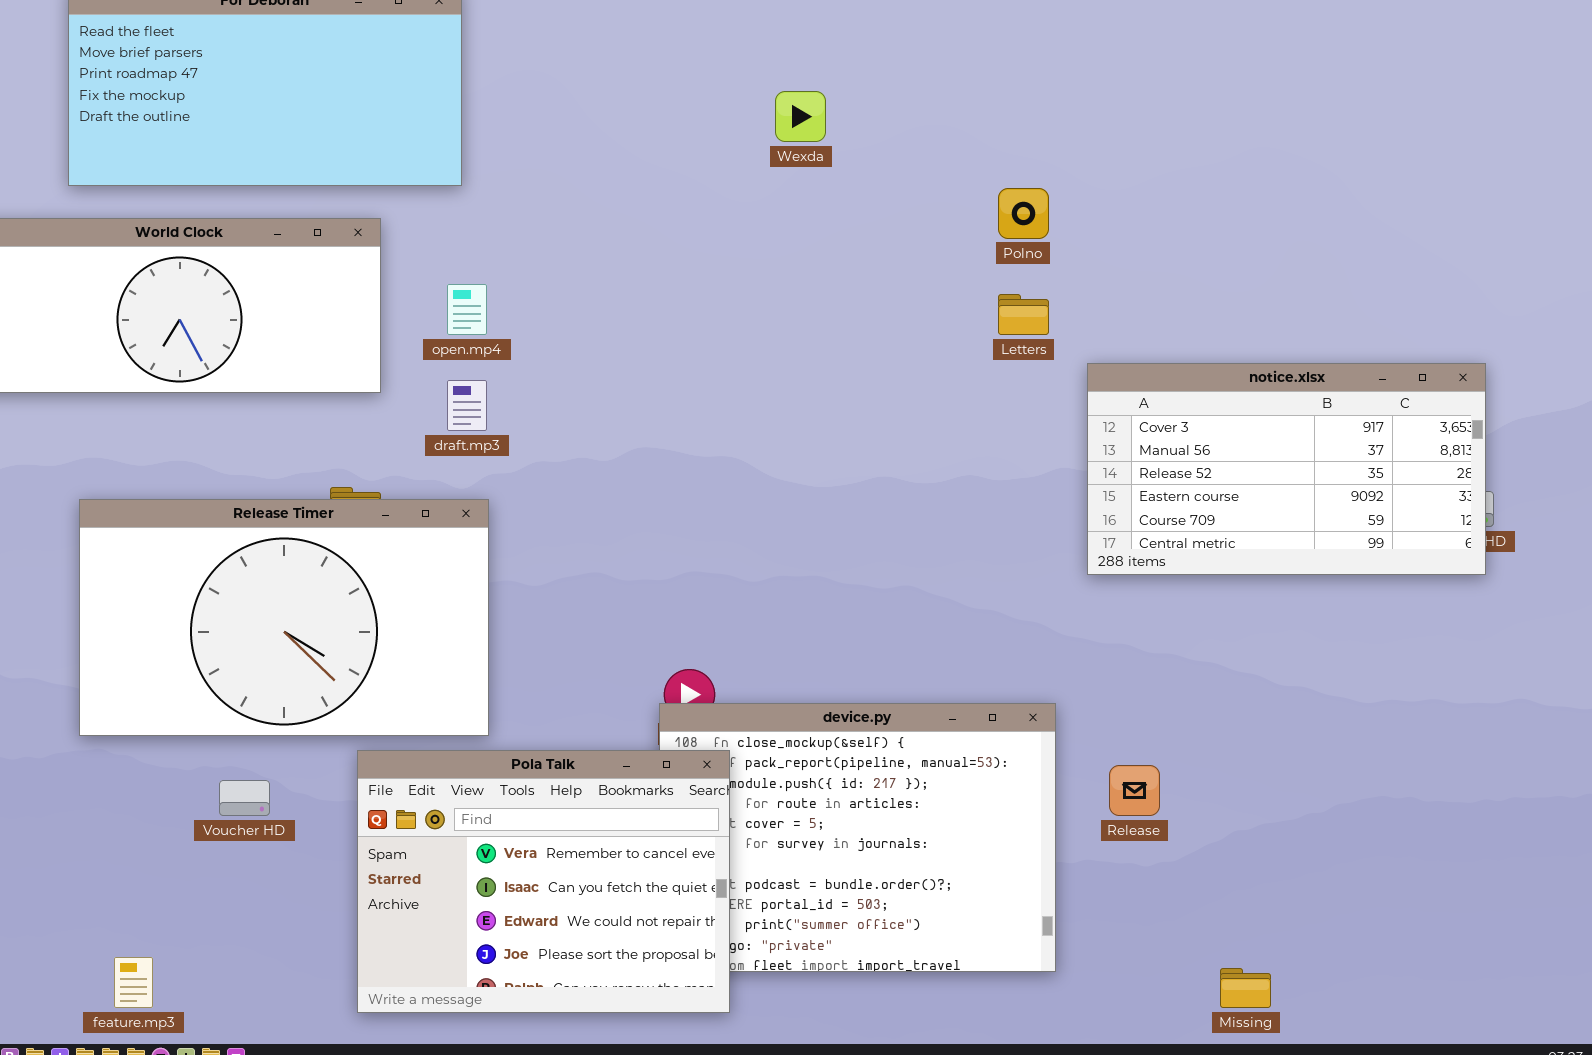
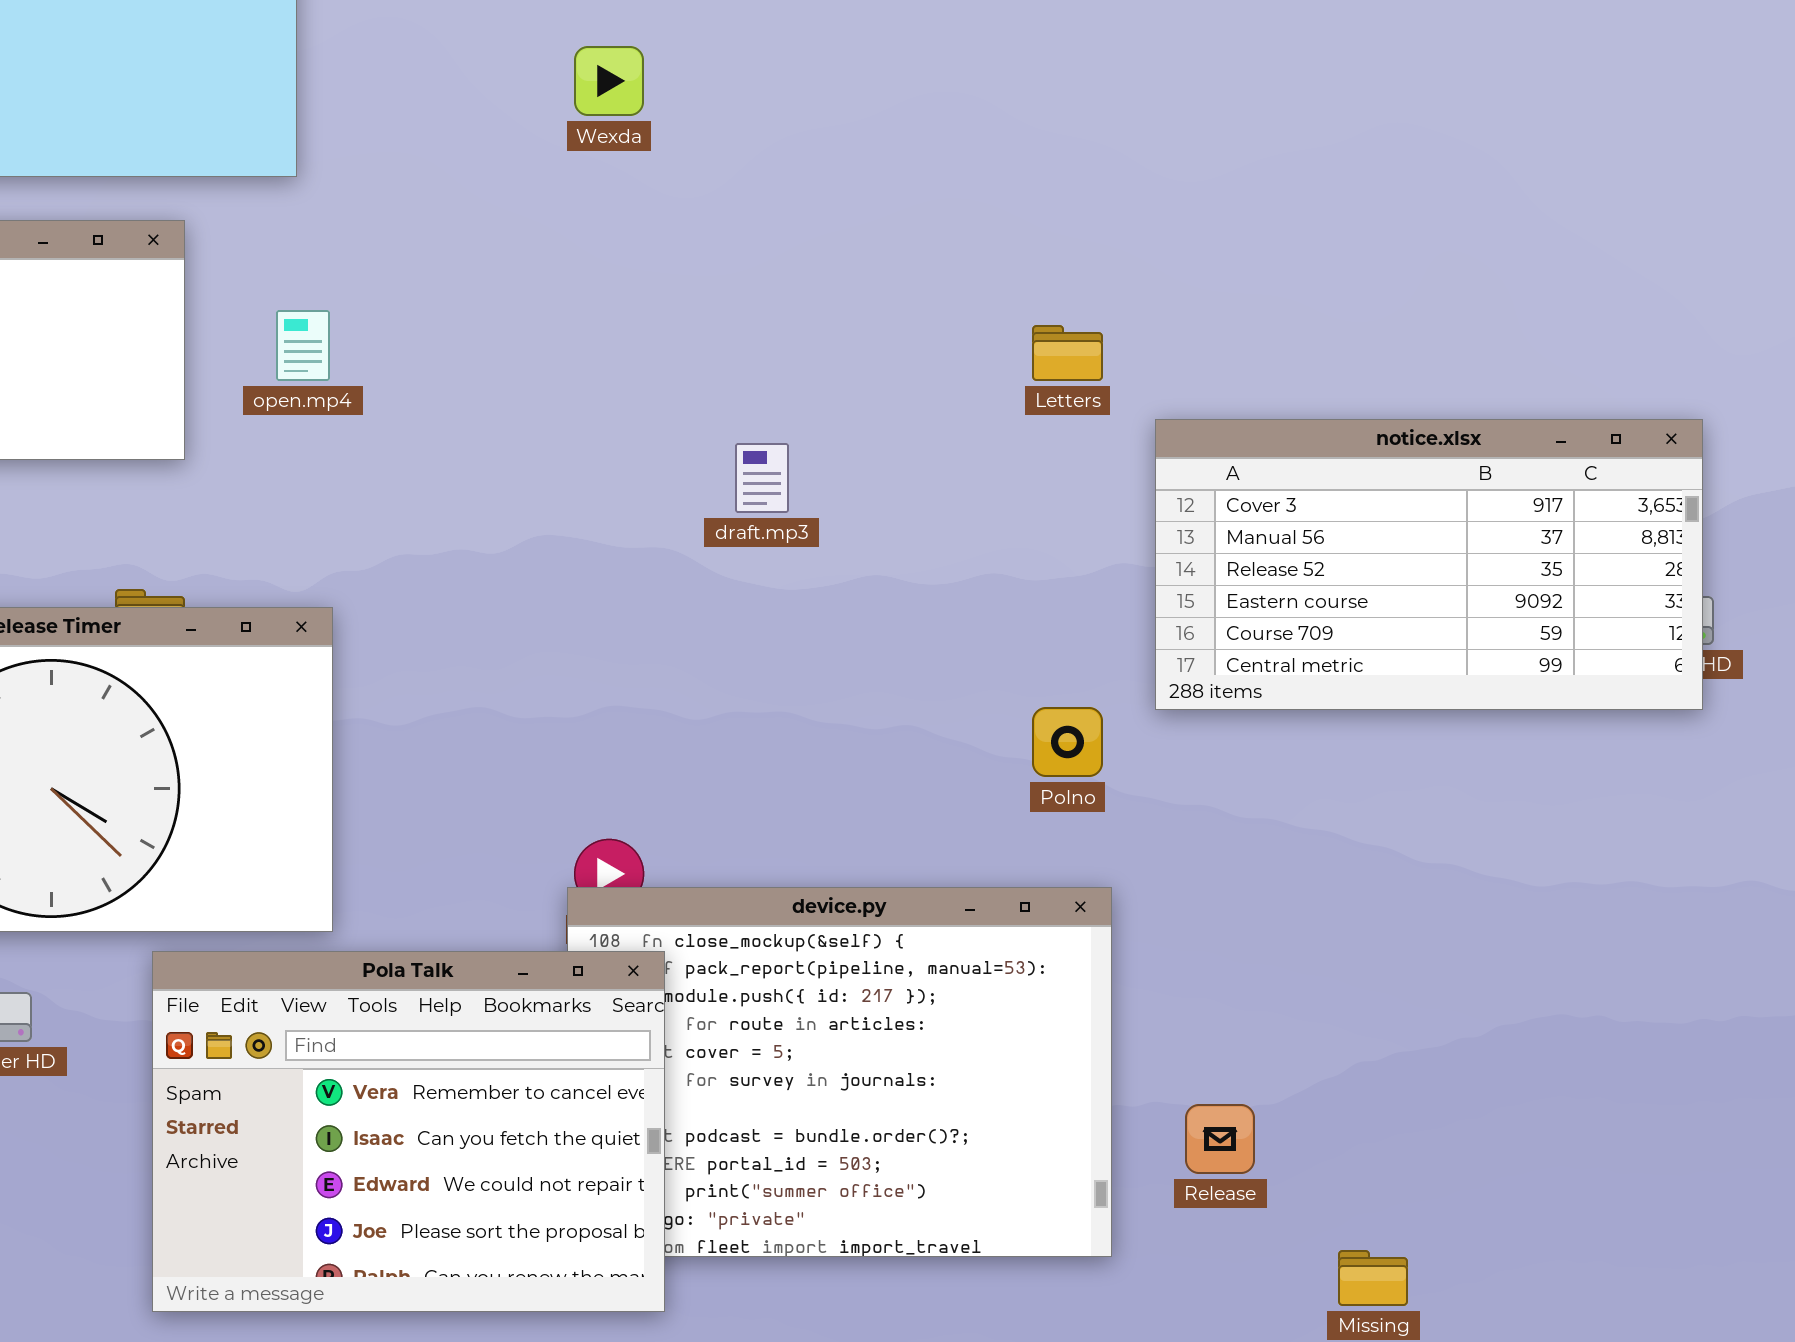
Wexda: [775,91,826,142] -> [574,46,644,116], moved
Polno: [998,188,1049,239] -> [1032,707,1103,777], moved
draft.mp3: [447,380,487,431] -> [735,443,789,513], moved
Release: [1109,765,1160,816] -> [1185,1104,1255,1174], moved

